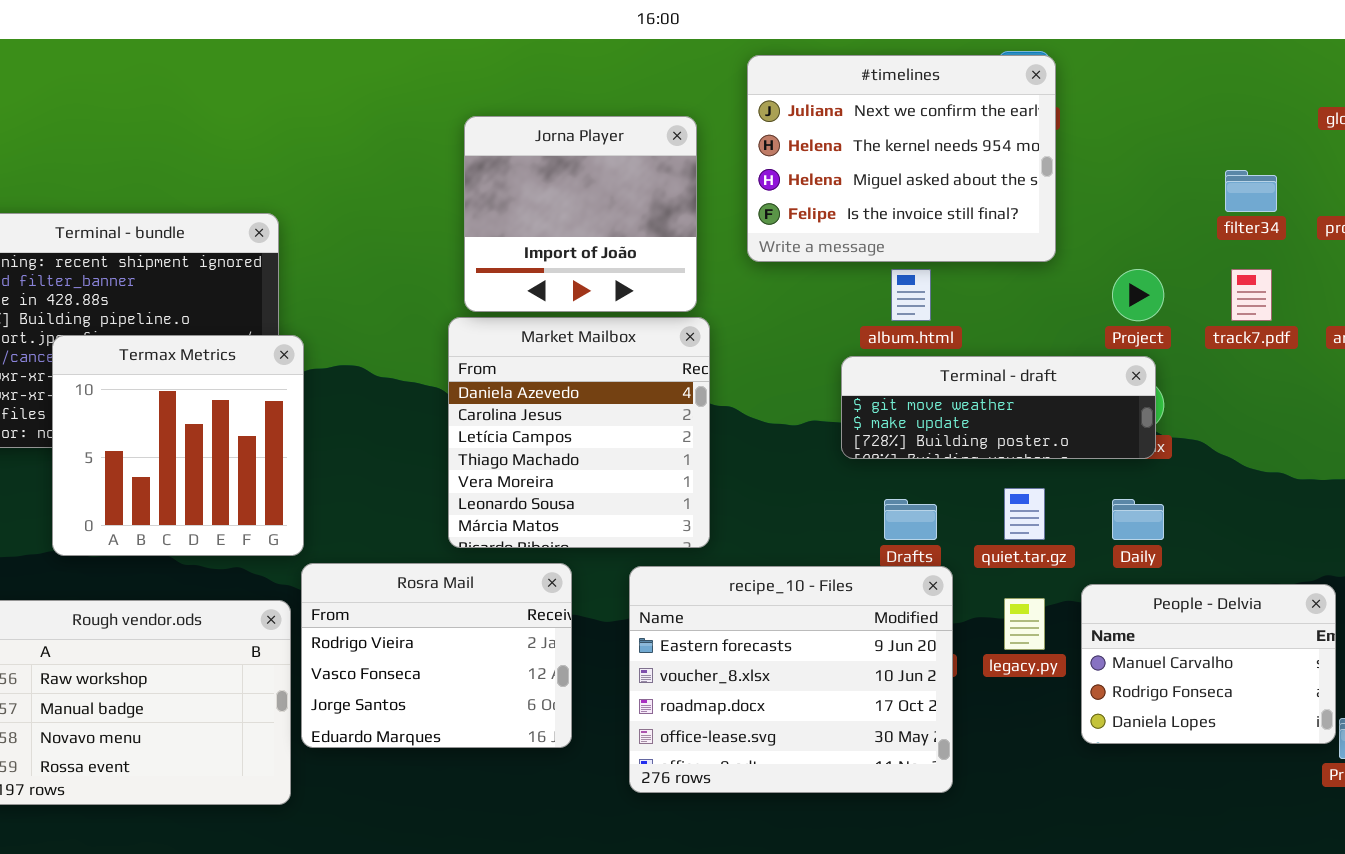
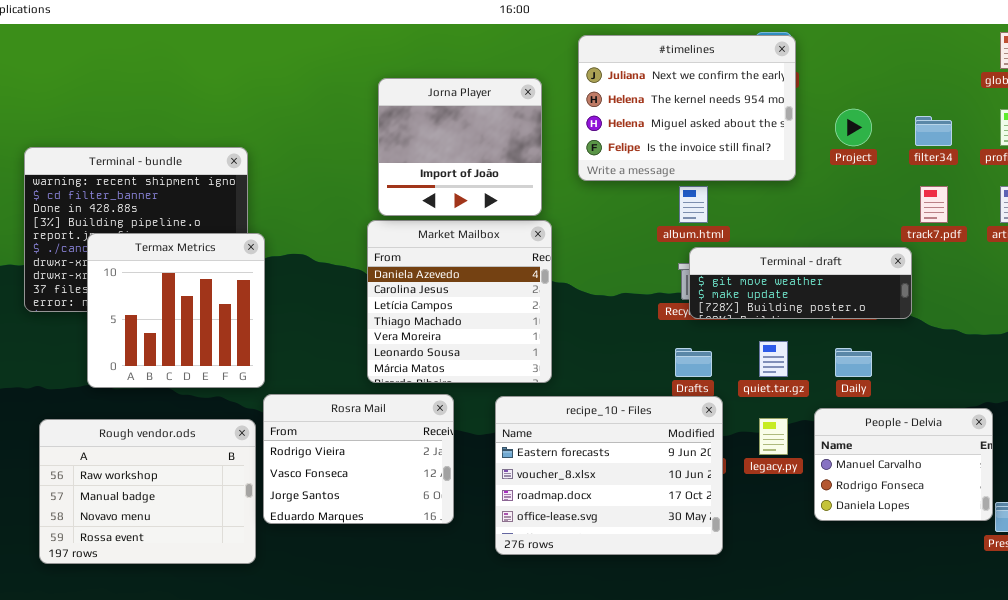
Project: [1112,269,1164,321] -> [835,109,872,146], moved
Terminal - draft: [841,356,1156,459] -> [689,247,912,319], moved

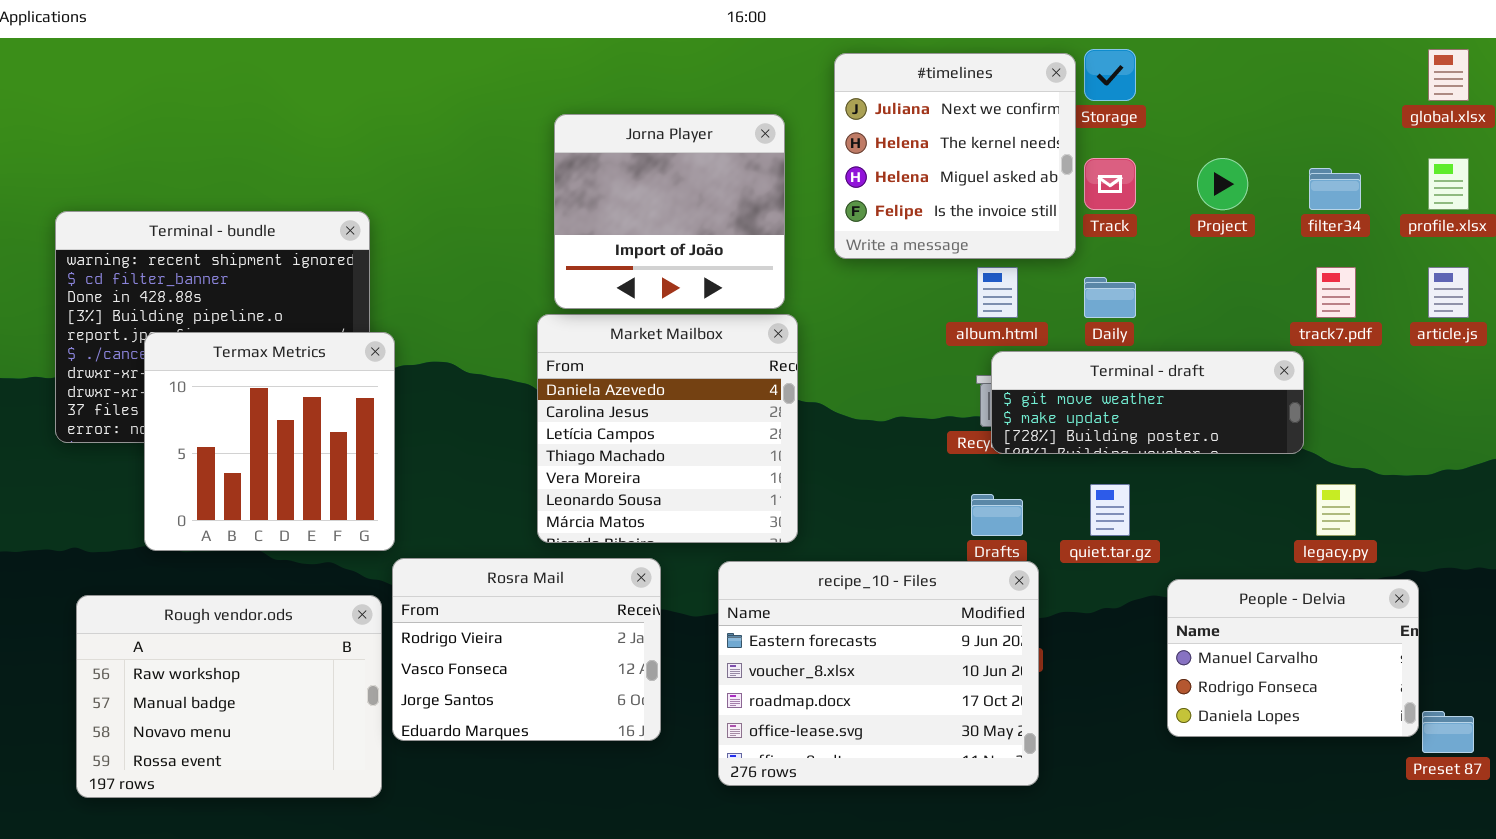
#timelines: [578,35,796,181] -> [834,53,1076,259], resized
Daily: [835,348,872,377] -> [1084,277,1136,318], moved
legacy.py: [759,418,788,455] -> [1316,484,1356,536], moved

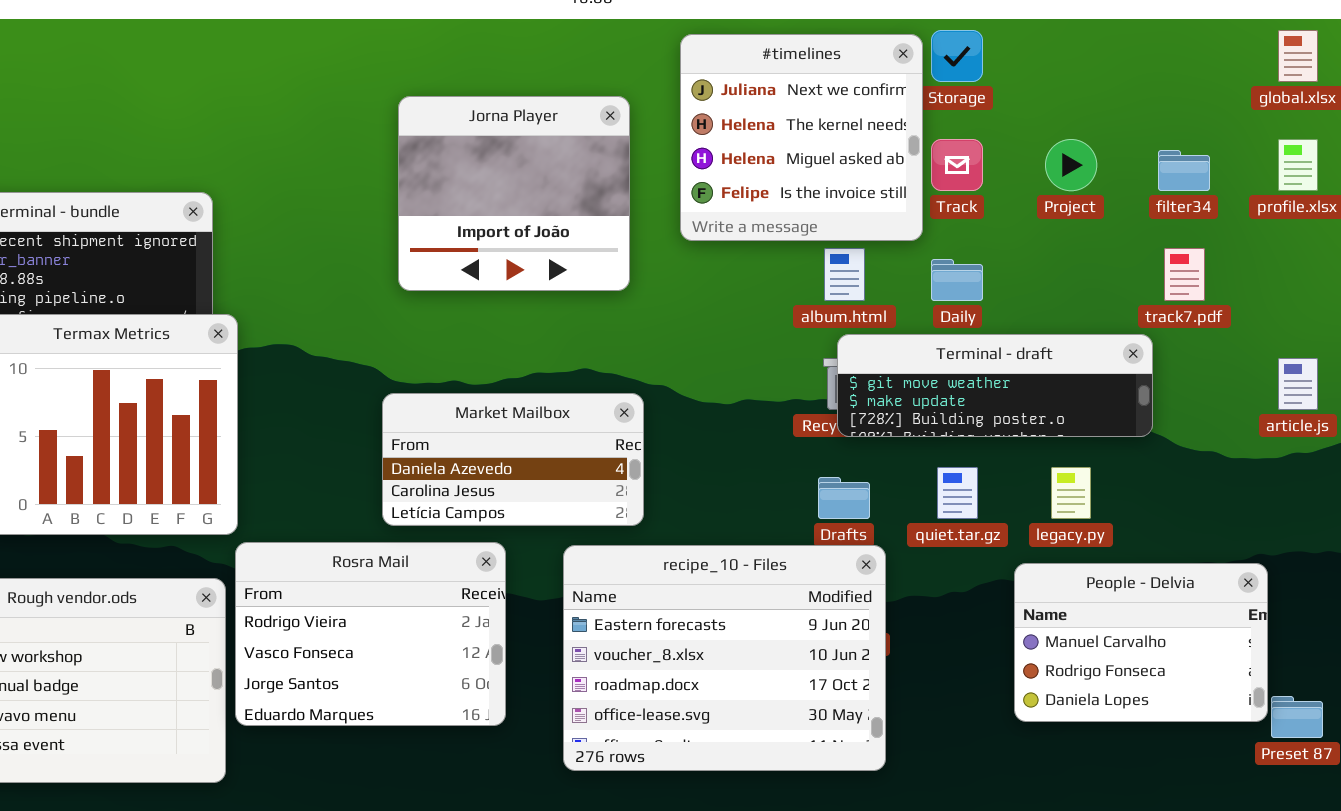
article.js: [1428,267,1469,318] -> [1278,358,1318,410], moved
Market Mailbox: [537,314,798,543] -> [382,393,644,526], resized
legacy.py: [1316,484,1356,536] -> [1051,467,1091,519], moved

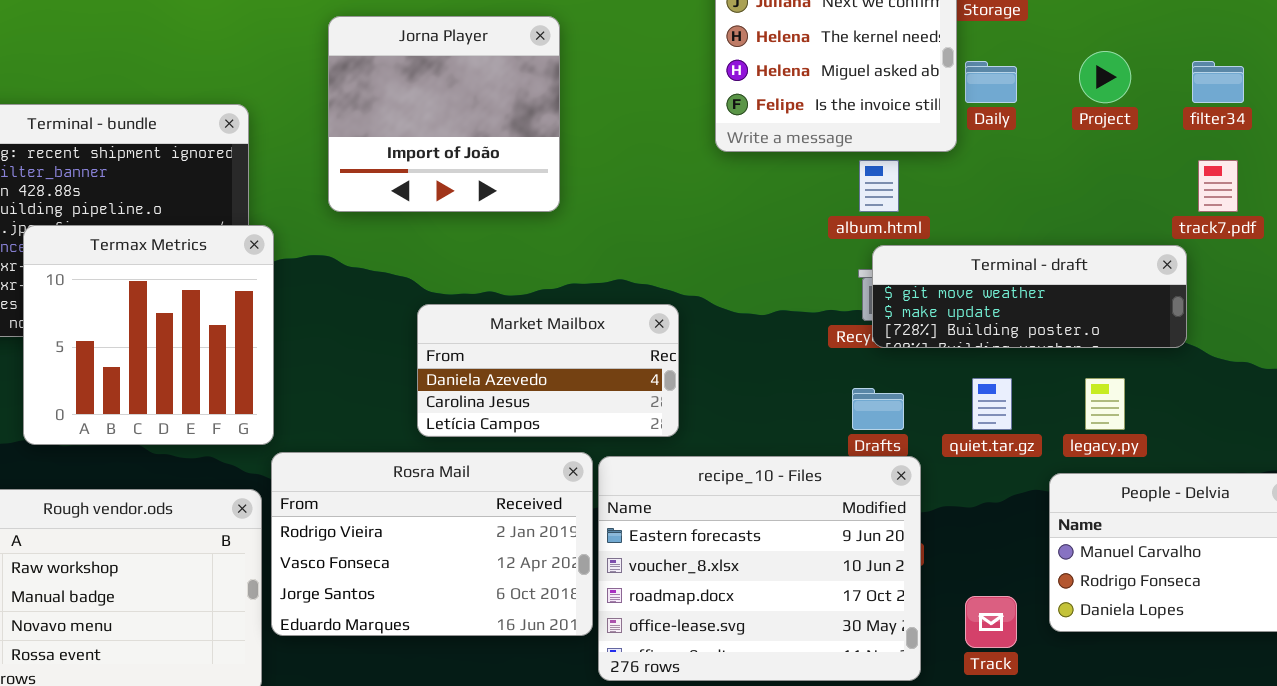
Jorna Player: [398,96,630,291] -> [328,16,560,212], moved
Track: [931,139,983,191] -> [965,596,1017,648], moved
Daily: [931,259,983,301] -> [965,61,1017,103], moved
Rosra Mail: [235,542,506,726] -> [271,452,593,636], resized

